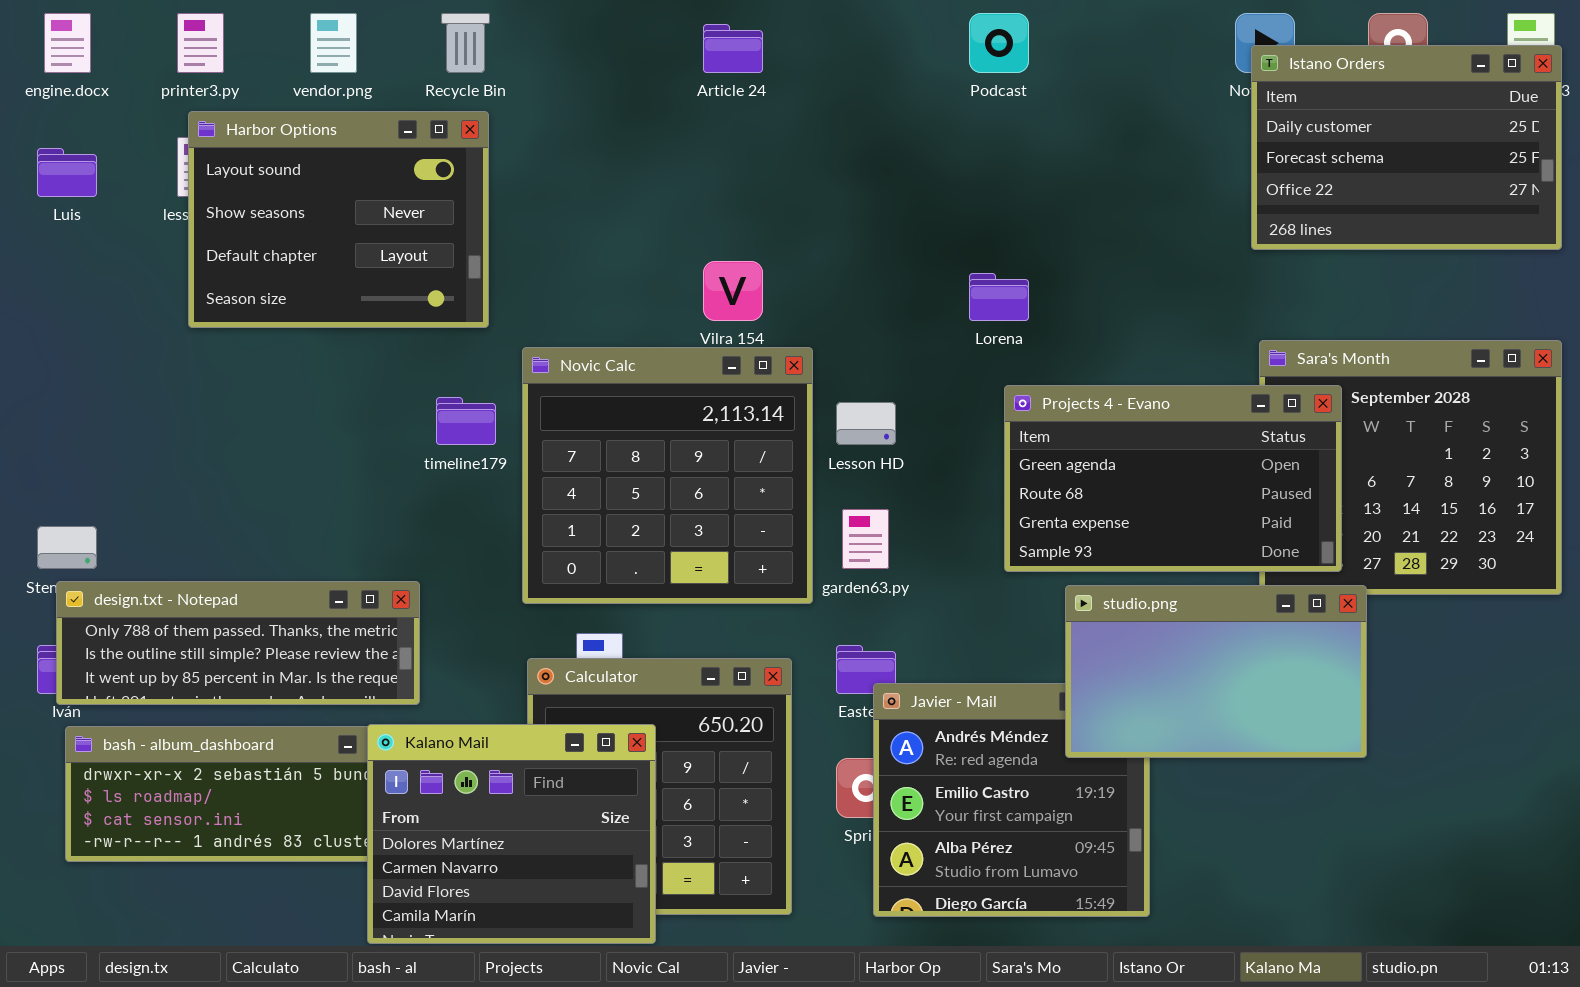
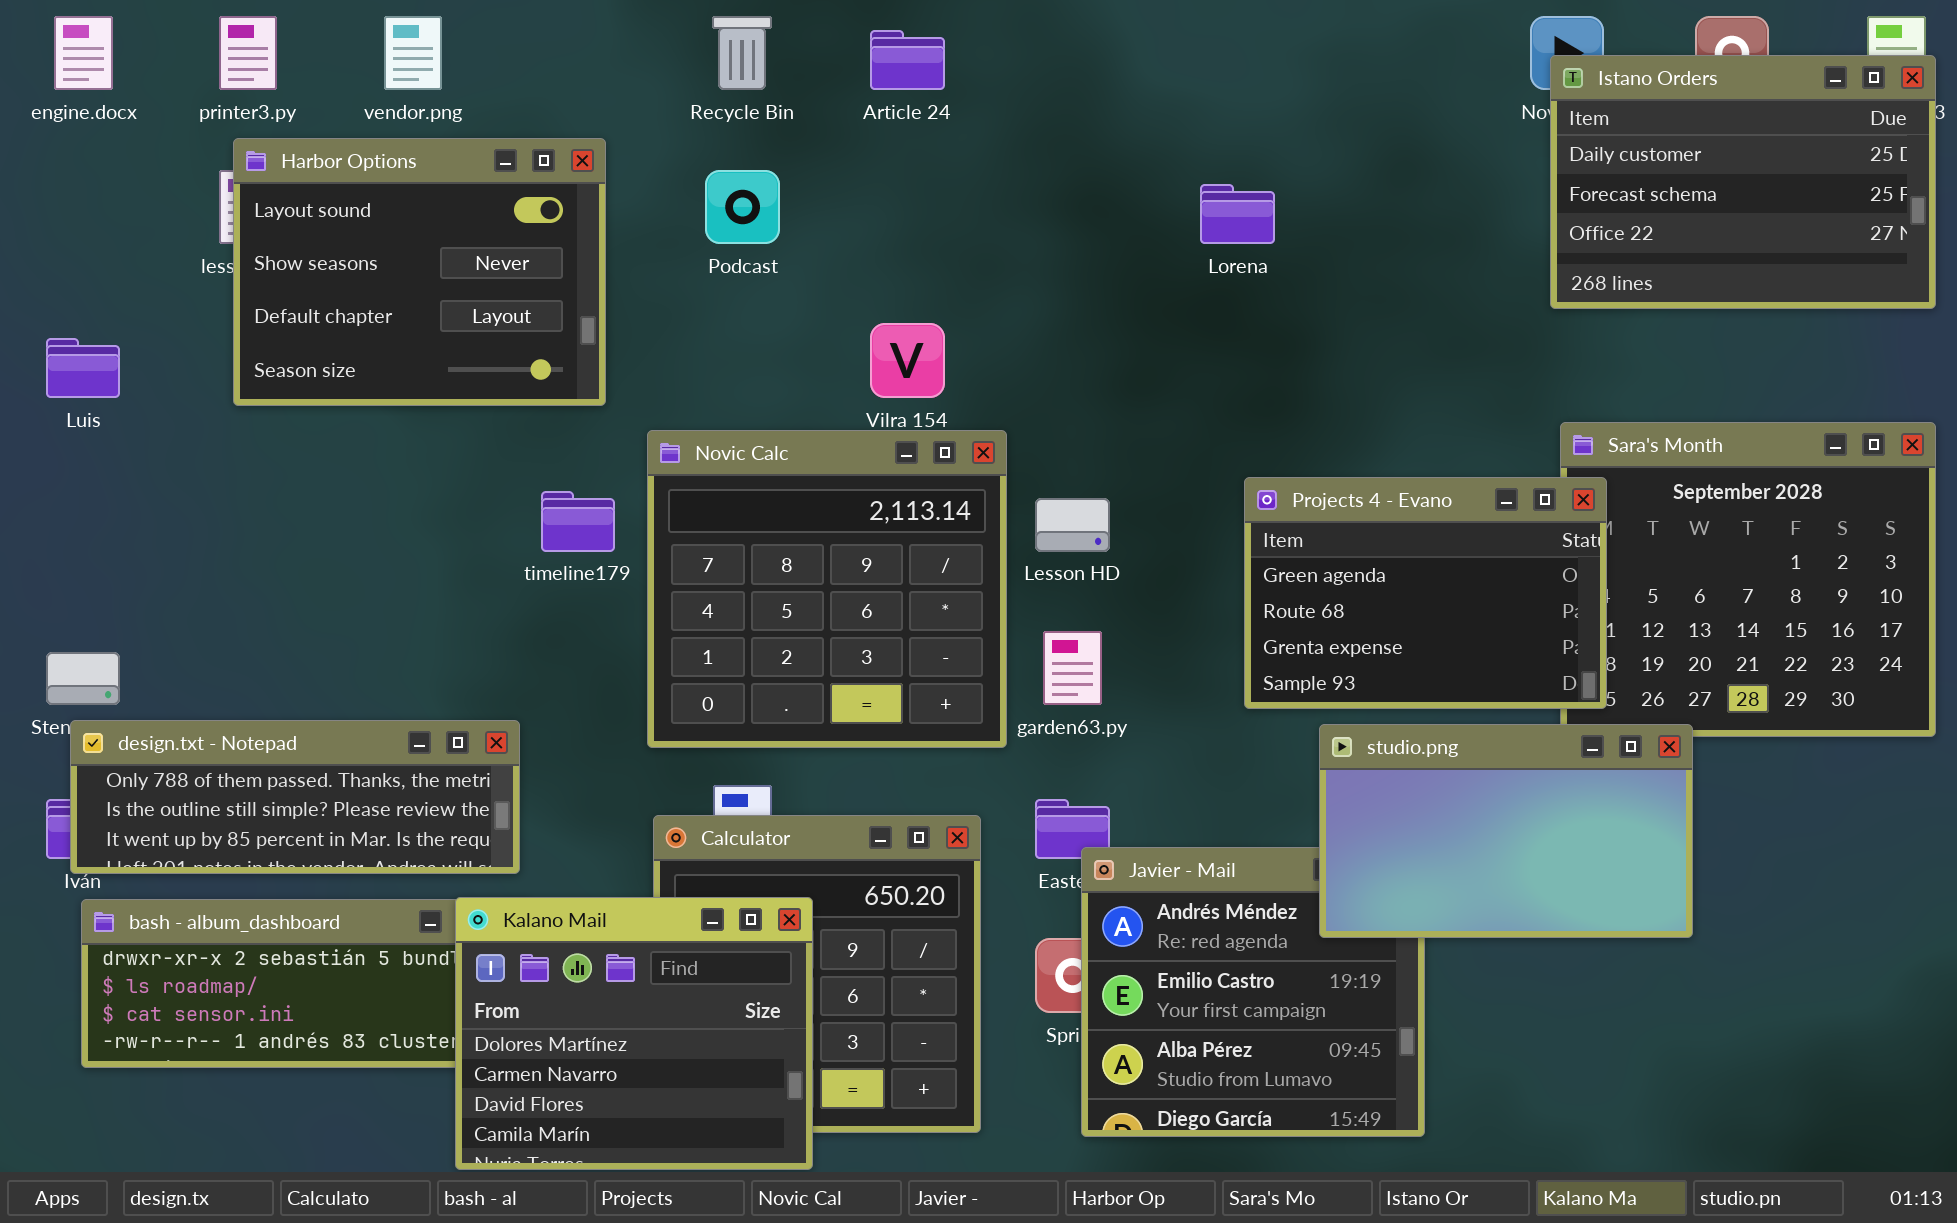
Recycle Bin: [441,13,490,73] -> [712,16,772,90], moved
Podcast: [969,13,1029,73] -> [705,170,780,244], moved
Luis: [37,148,97,197] -> [46,338,120,398], moved
Lorena: [969,273,1029,321] -> [1200,184,1275,244], moved
Projects 4 - Evano: [1004,385,1342,572] -> [1244,477,1607,709], resized

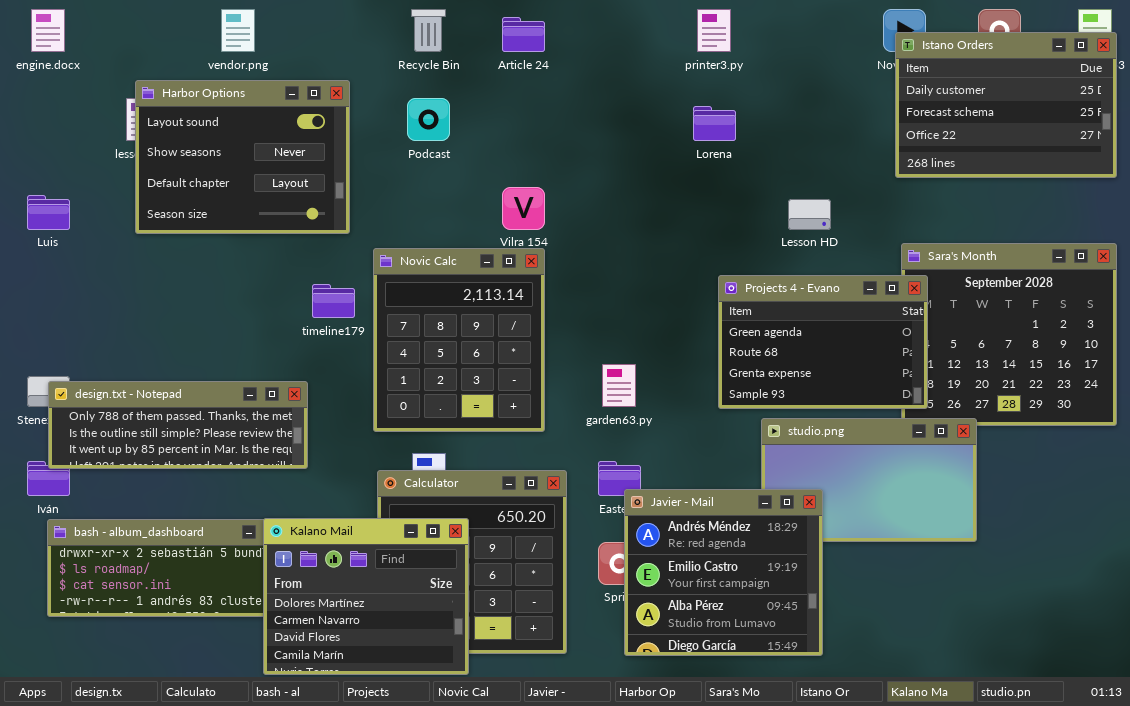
printer3.py: [219,16,277,90] -> [697,9,731,52], moved
Novic Calc: [647,430,1007,748] -> [373,248,545,432], resized
Lesson HD: [1035,498,1110,552] -> [788,199,831,230], moved
design.txt - Notepad: [70,720,520,874] -> [48,381,308,469], moved
Javier - Mail: [1081,847,1425,1137] -> [624,489,823,656], raised

